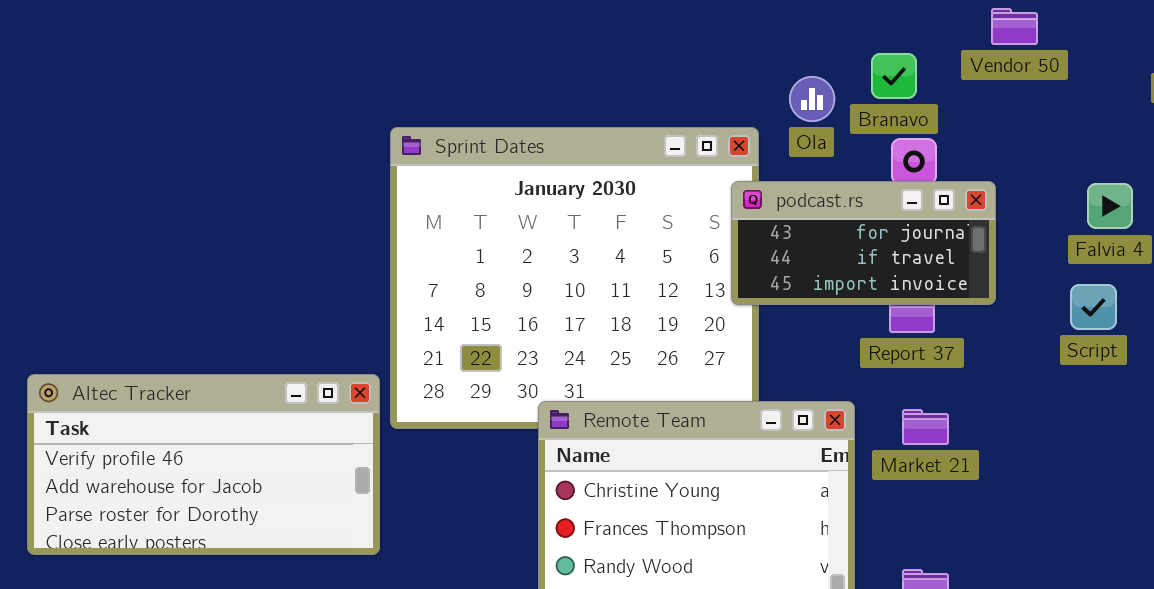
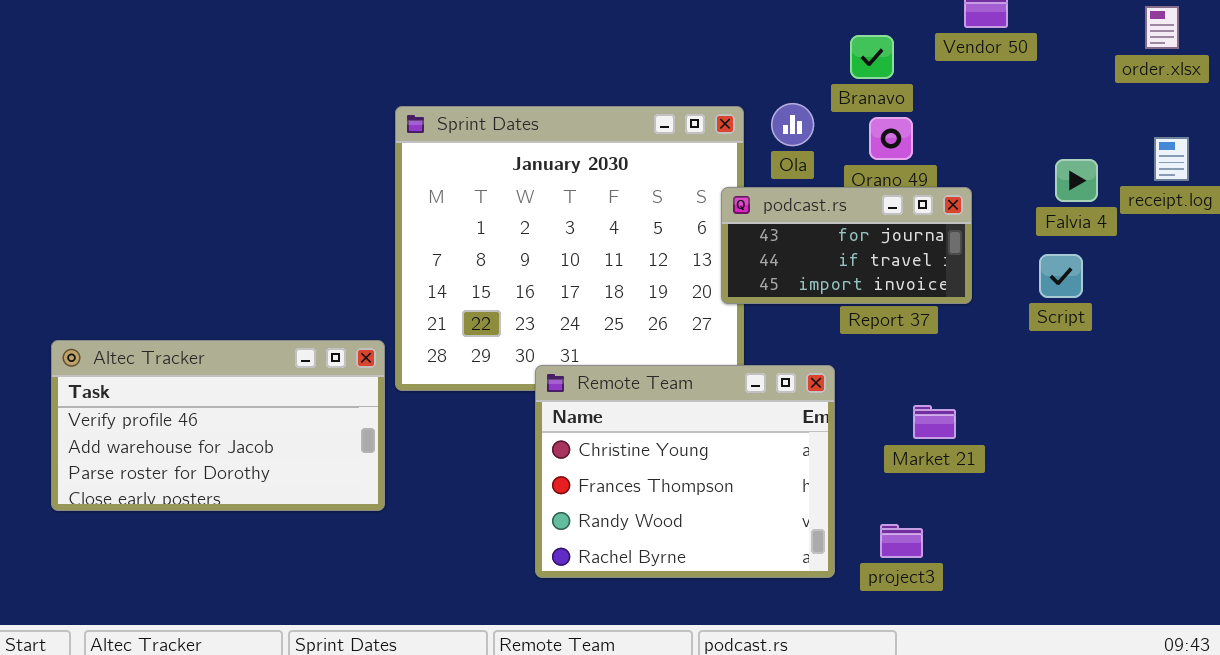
Ola: [789,76,835,122] -> [771,103,814,146], moved
podcast.rs: [731,181,996,305] -> [721,187,972,304], moved
Market 21: [902,409,949,445] -> [913,405,956,439], moved

